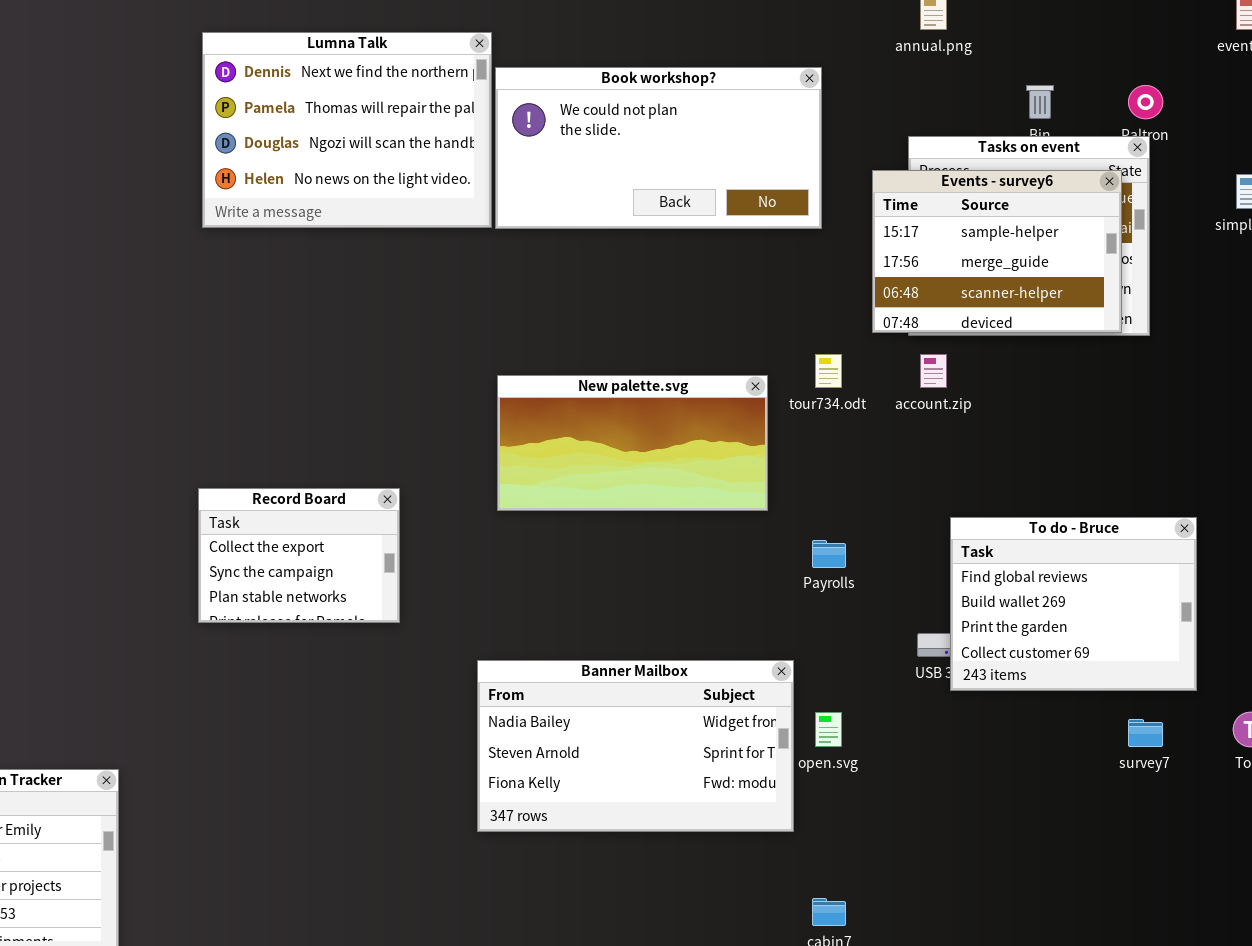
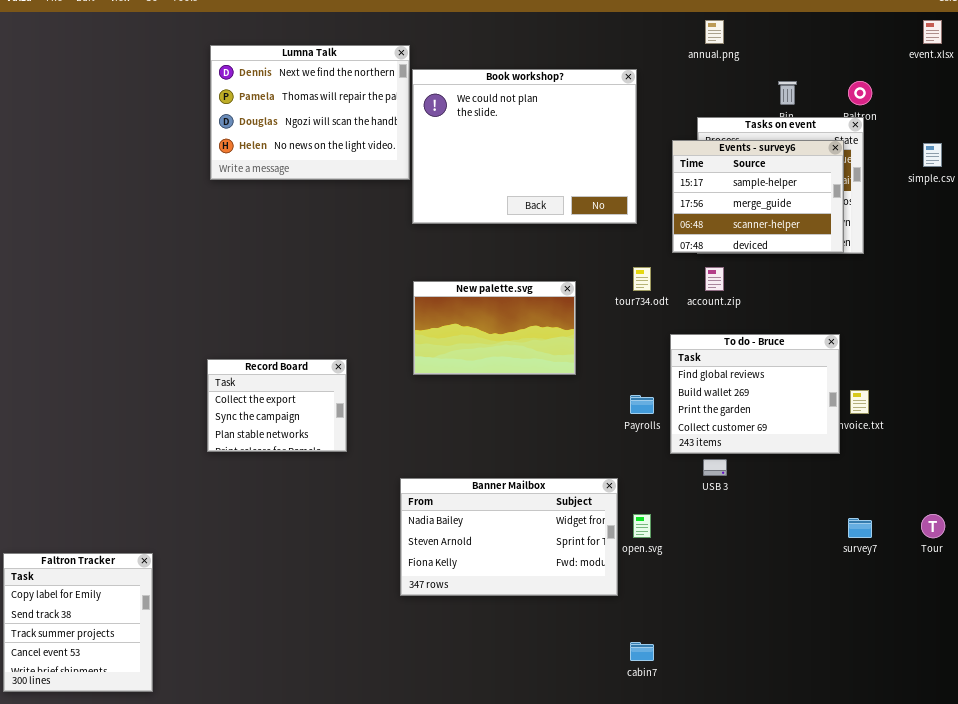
Book workshop?: [495,67,822,229] -> [412,69,637,224], resized
New palette.svg: [497,375,768,511] -> [413,281,576,375], resized
To do - Bruce: [950,517,1197,691] -> [670,334,840,454], moved

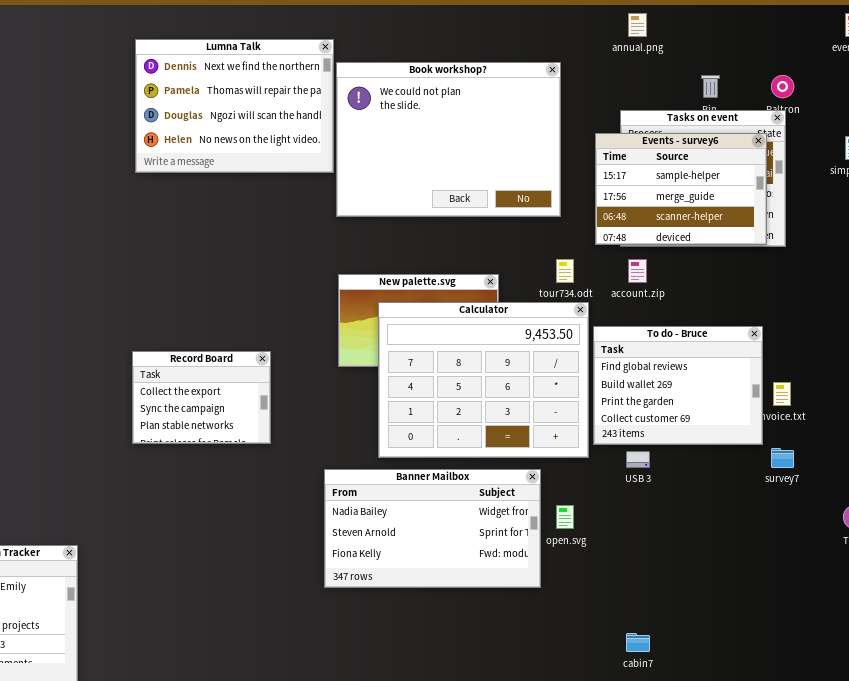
Calculator: none -> [378,302,589,458], opened
survey7: [848,518,872,538] -> [771,448,794,468], moved
cabin7: [630,642,654,661] -> [626,633,650,652], moved

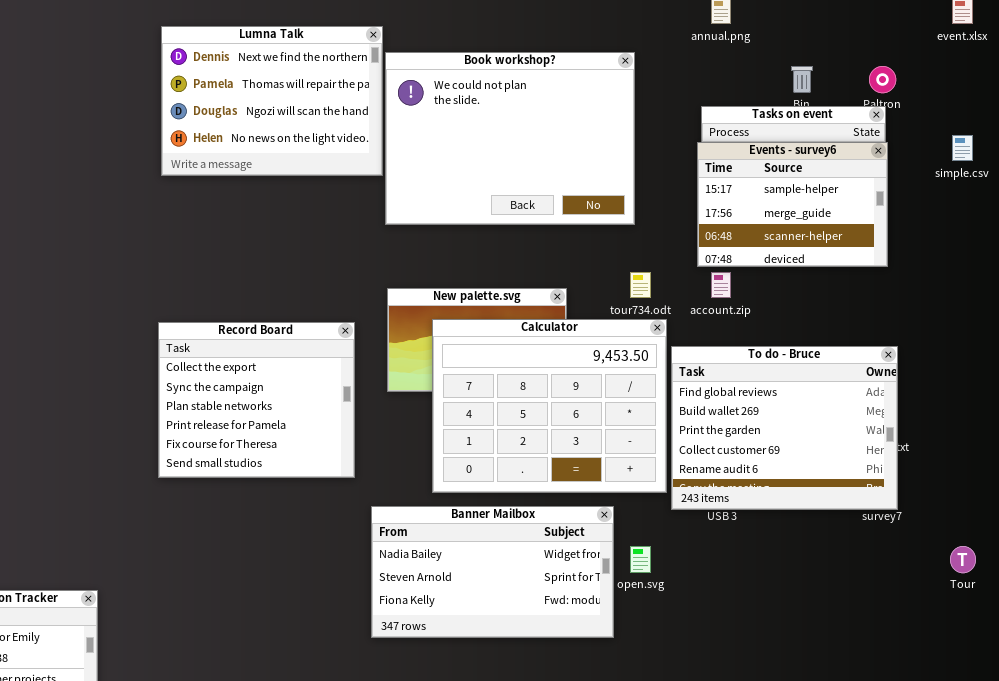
Events - survey6: [595,133,767,245] -> [697,142,888,267], moved
To do - Bruce: [593,326,763,445] -> [671,346,898,510], resized
Record Board: [132,351,271,444] -> [158,322,355,478], resized

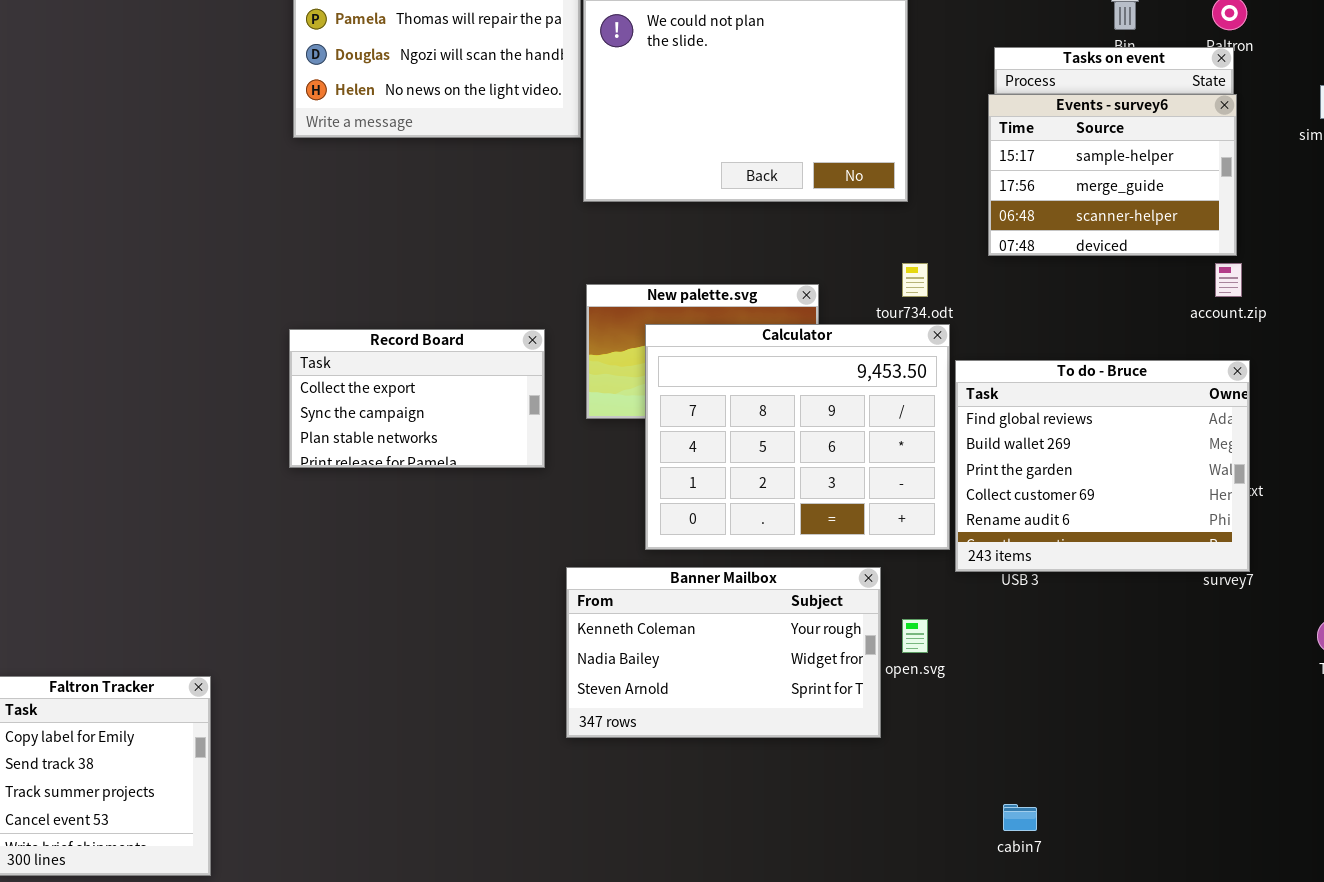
account.zip: [711,272,731,298] -> [1215,263,1242,297], moved
Record Board: [158,322,355,478] -> [289,329,545,468], resized
Banner Mailbox: [371,506,614,638] -> [566,567,881,738], scrolled up 1 row

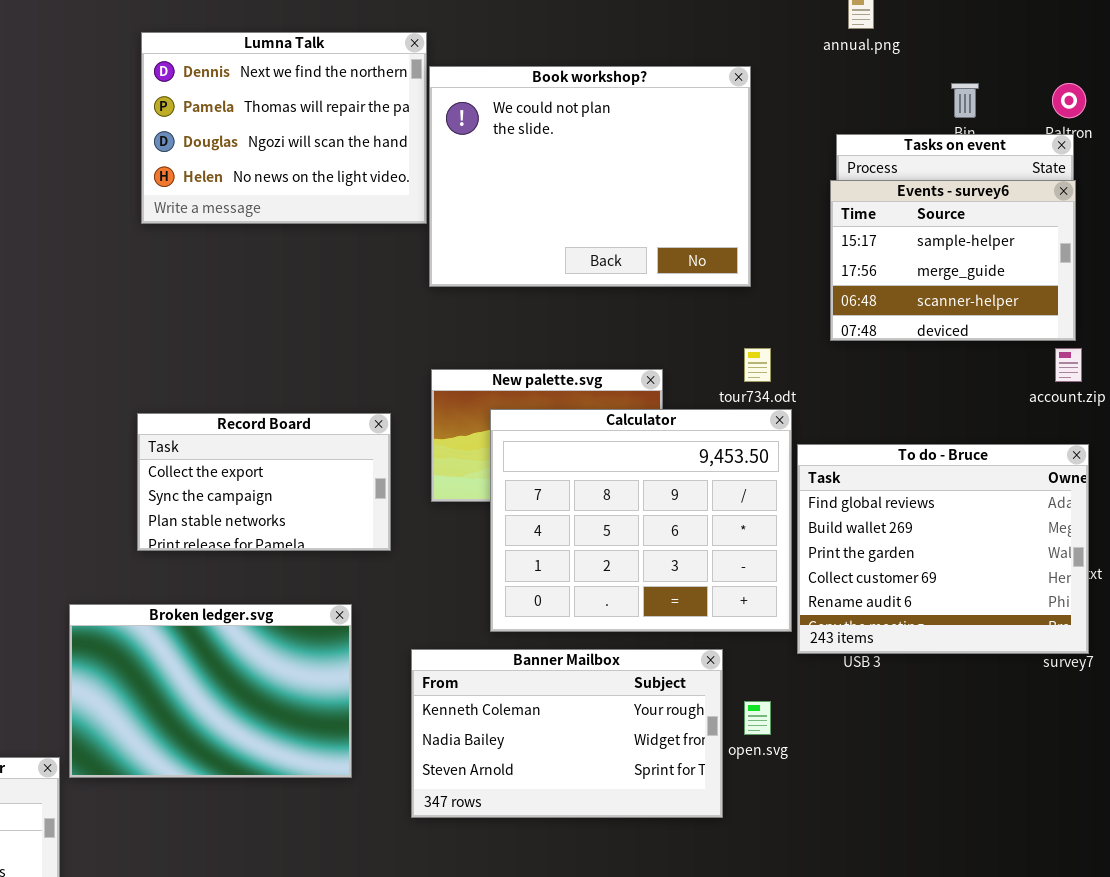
Broken ledger.svg: none -> [69,604,352,778], opened

